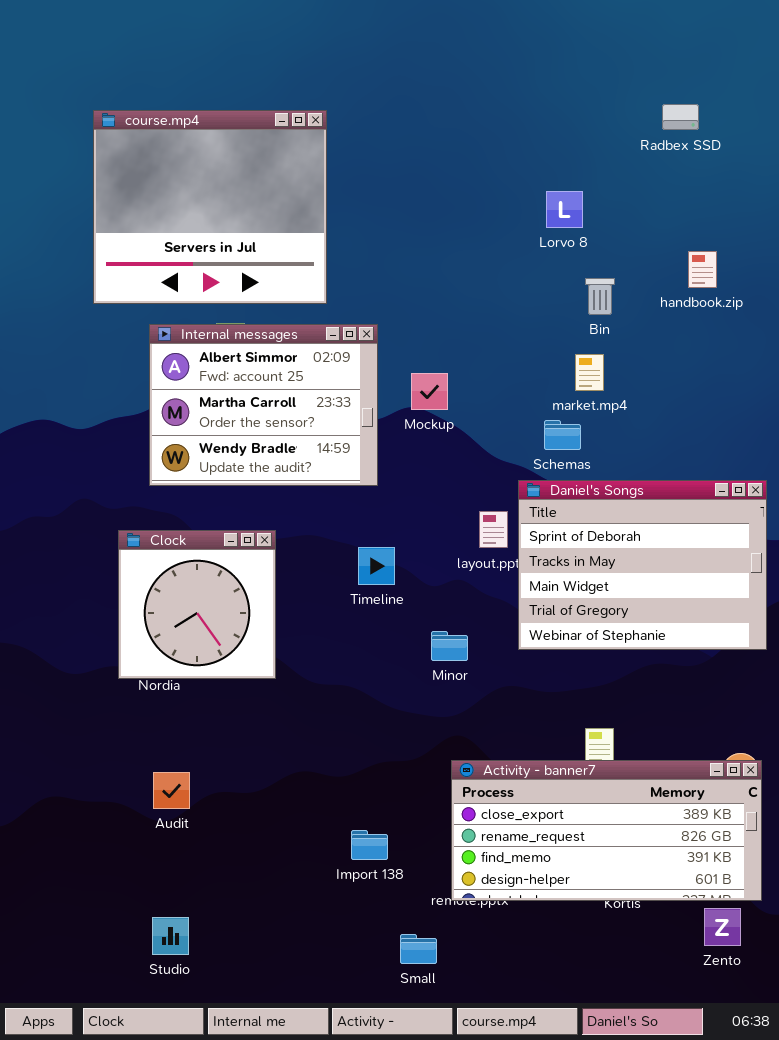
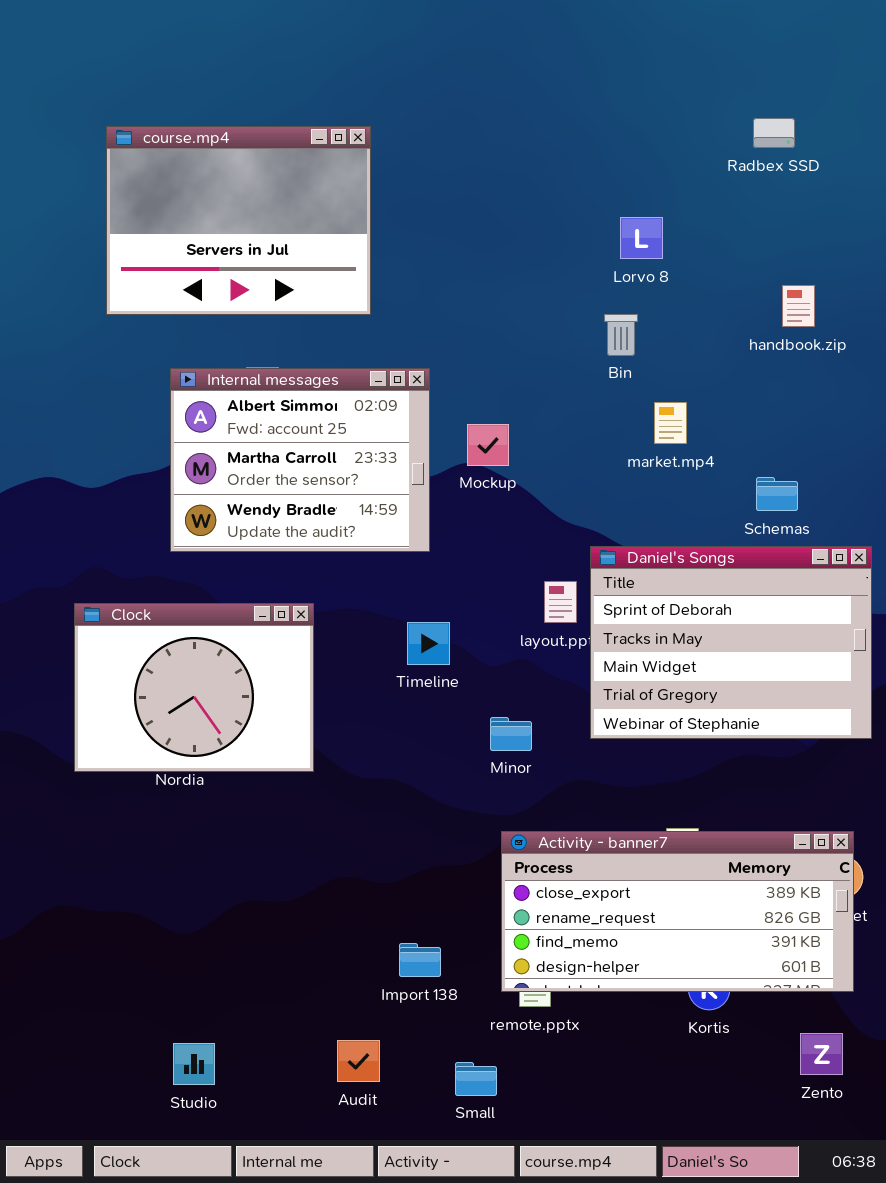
course.mp4: [93,110,327,304] -> [106,126,371,315], resized
Bin: [585,278,615,315] -> [604,314,638,356], moved
Schemas: [544,420,581,450] -> [756,477,798,511], moved
Clock: [118,530,276,679] -> [74,603,314,772], resized
Activity - banner7: [451,760,762,901] -> [501,831,854,992], moved
Audit: [153,772,190,809] -> [337,1040,380,1082], moved

